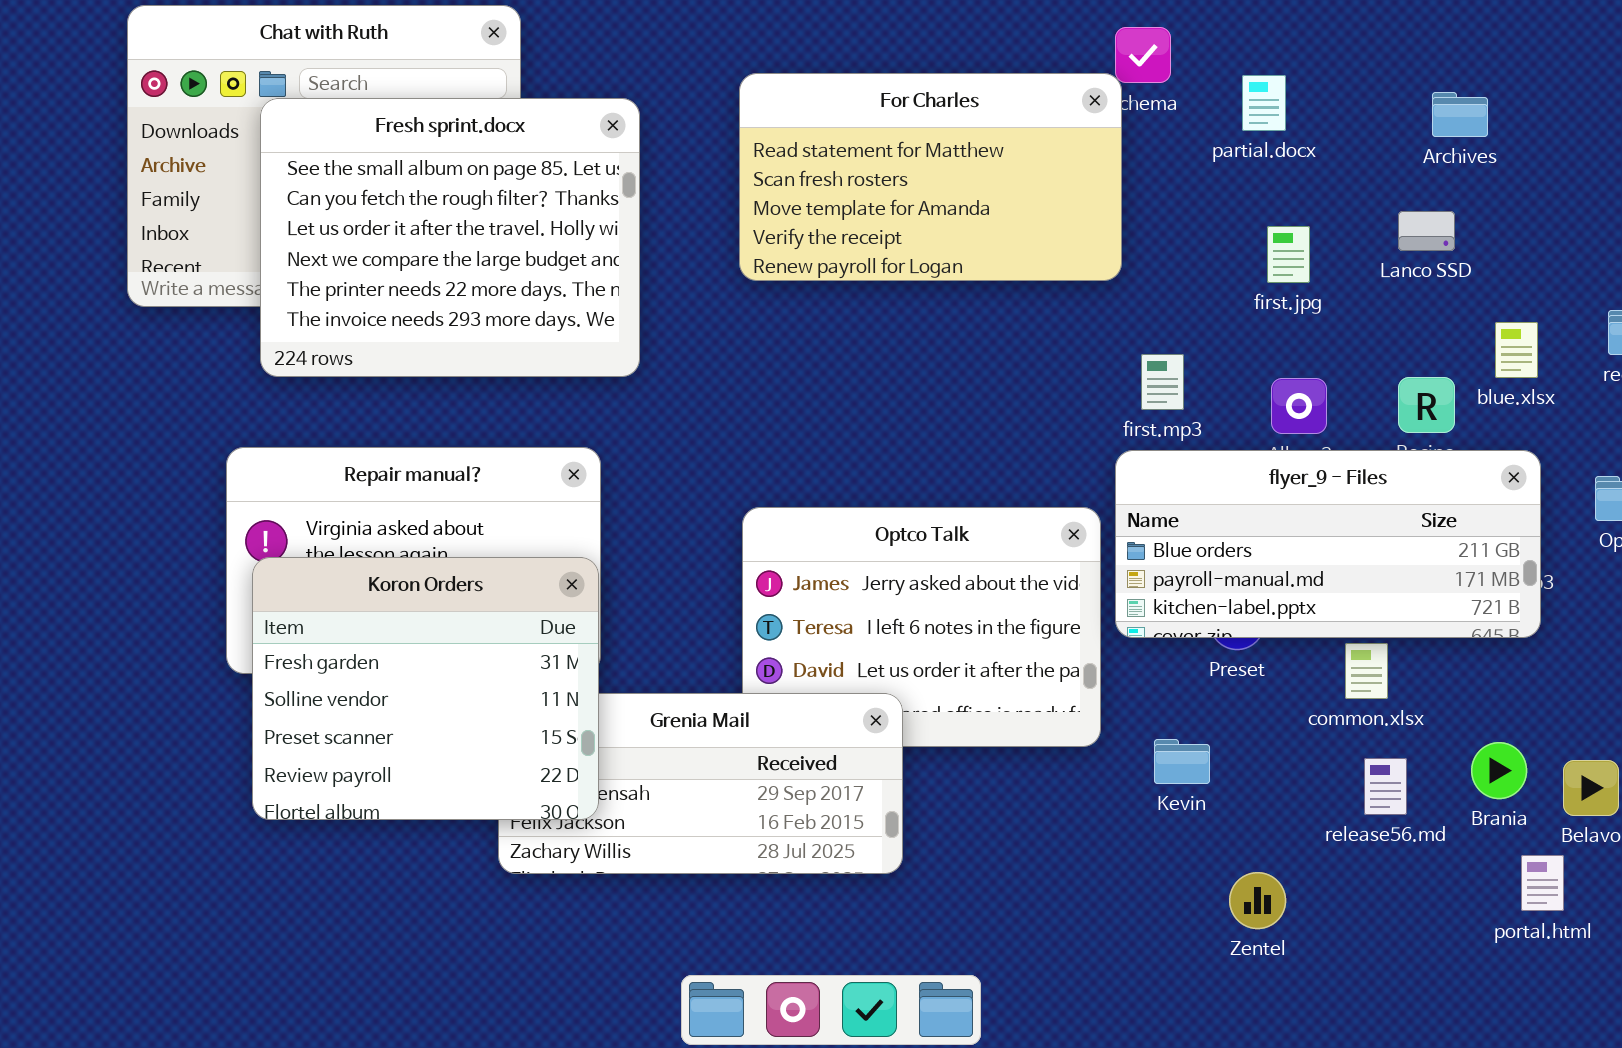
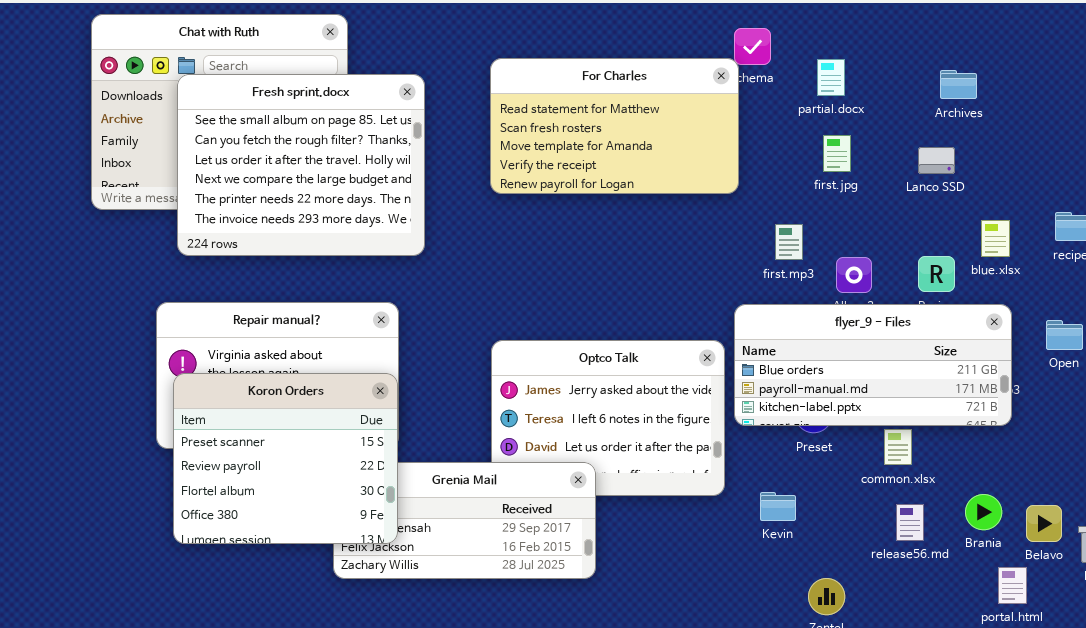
first.jpg: [1267,226,1310,283] -> [823,135,851,172], moved
first.mp3: [1141,354,1184,410] -> [775,224,803,260], moved
Koron Orders: [252,557,599,820] -> [173,373,398,544], scrolled down 2 rows

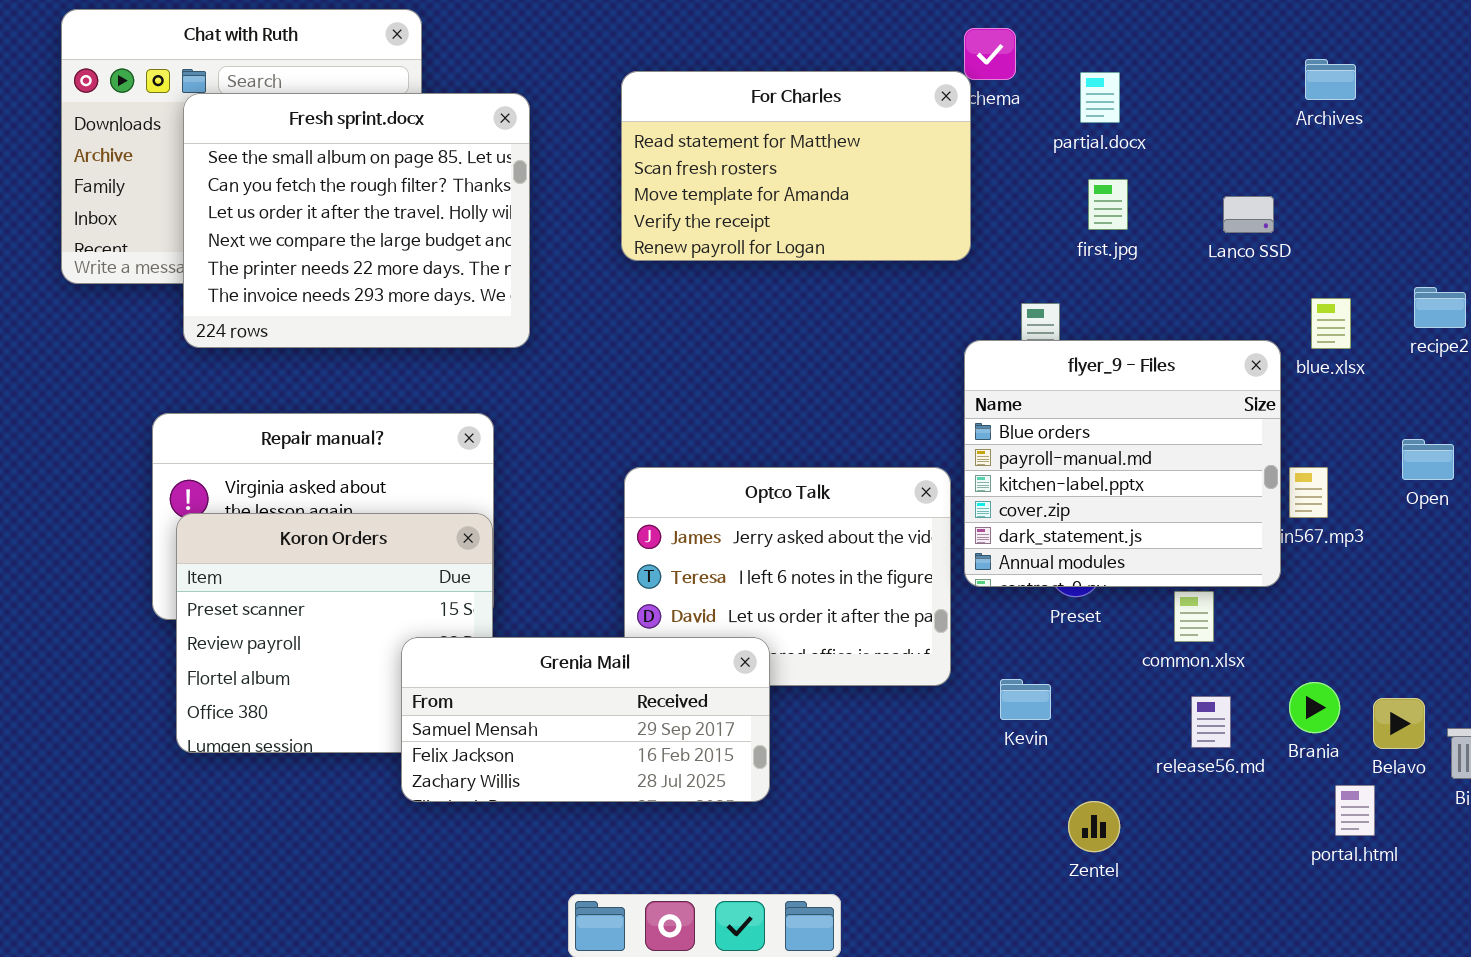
Archives: [940,70,977,99] -> [1305,59,1356,100], moved
flyer_9 - Files: [734,304,1012,426] -> [964,340,1281,587], resized
Grenia Mail: [333,462,596,579] -> [401,637,770,802], raised

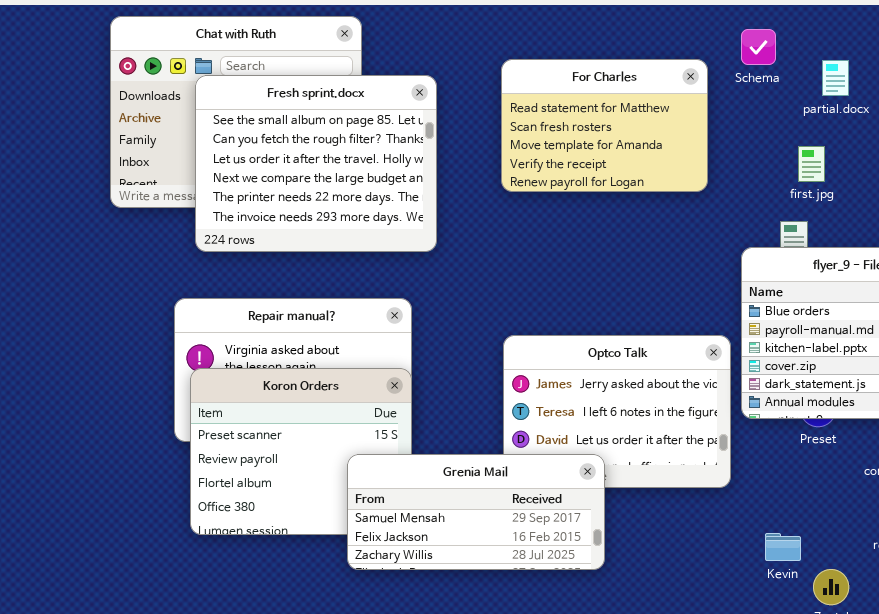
For Charles: [621,71,971,261] -> [501,59,708,192], resized
first.jpg: [1088,179,1128,230] -> [798,146,825,182], moved
Kevin: [1000,679,1051,720] -> [765,533,801,561], moved

